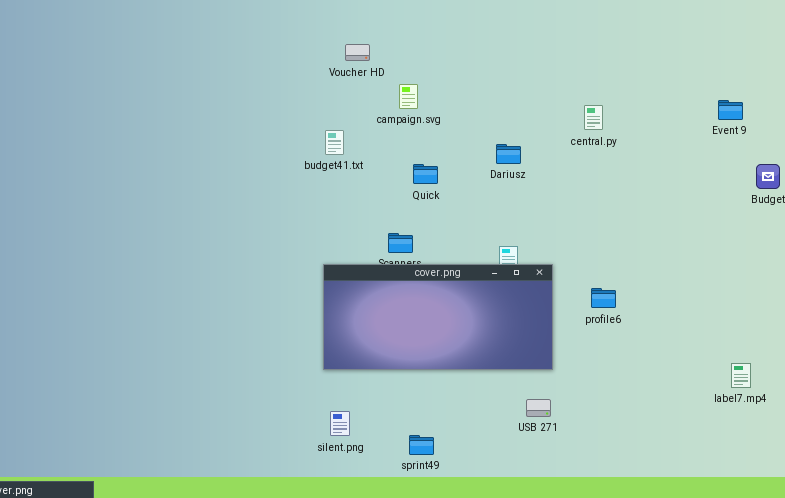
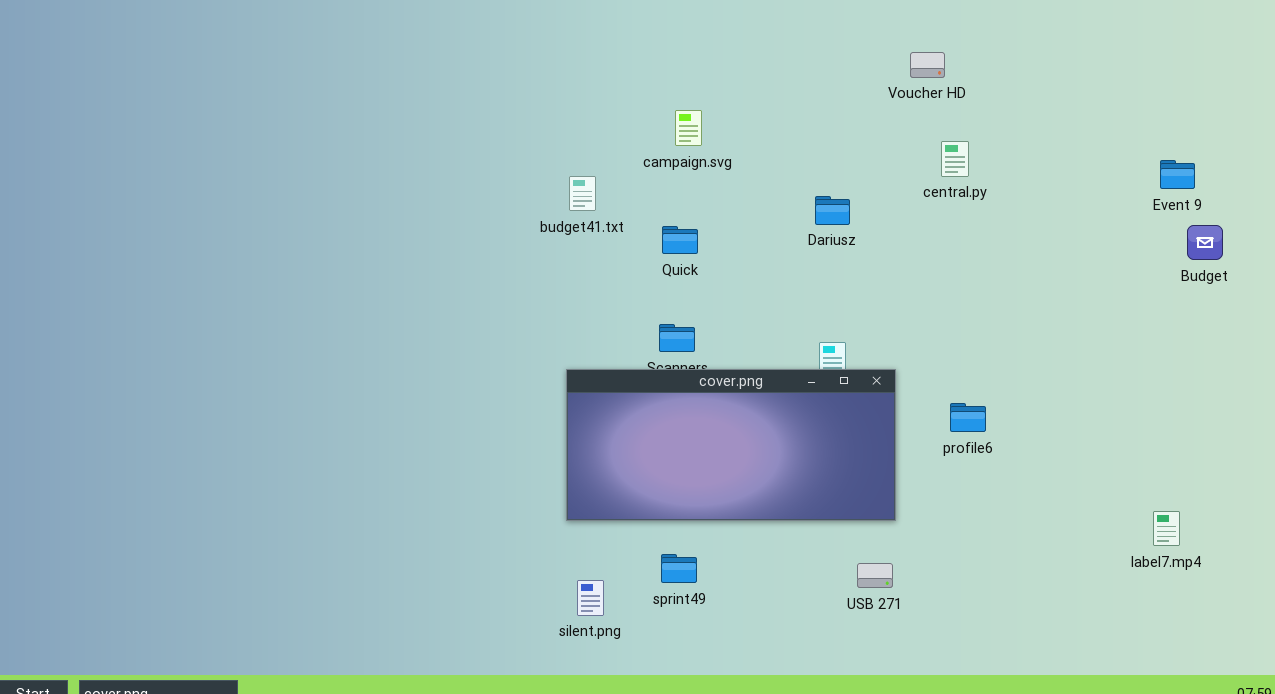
Voucher HD: [345,44,370,61] -> [910,52,945,78], moved
Event 9: [718,100,743,120] -> [1160,160,1195,189], moved
Quick: [413,164,438,184] -> [662,226,698,254], moved
sprint49: [409,435,434,455] -> [661,554,697,583], moved

